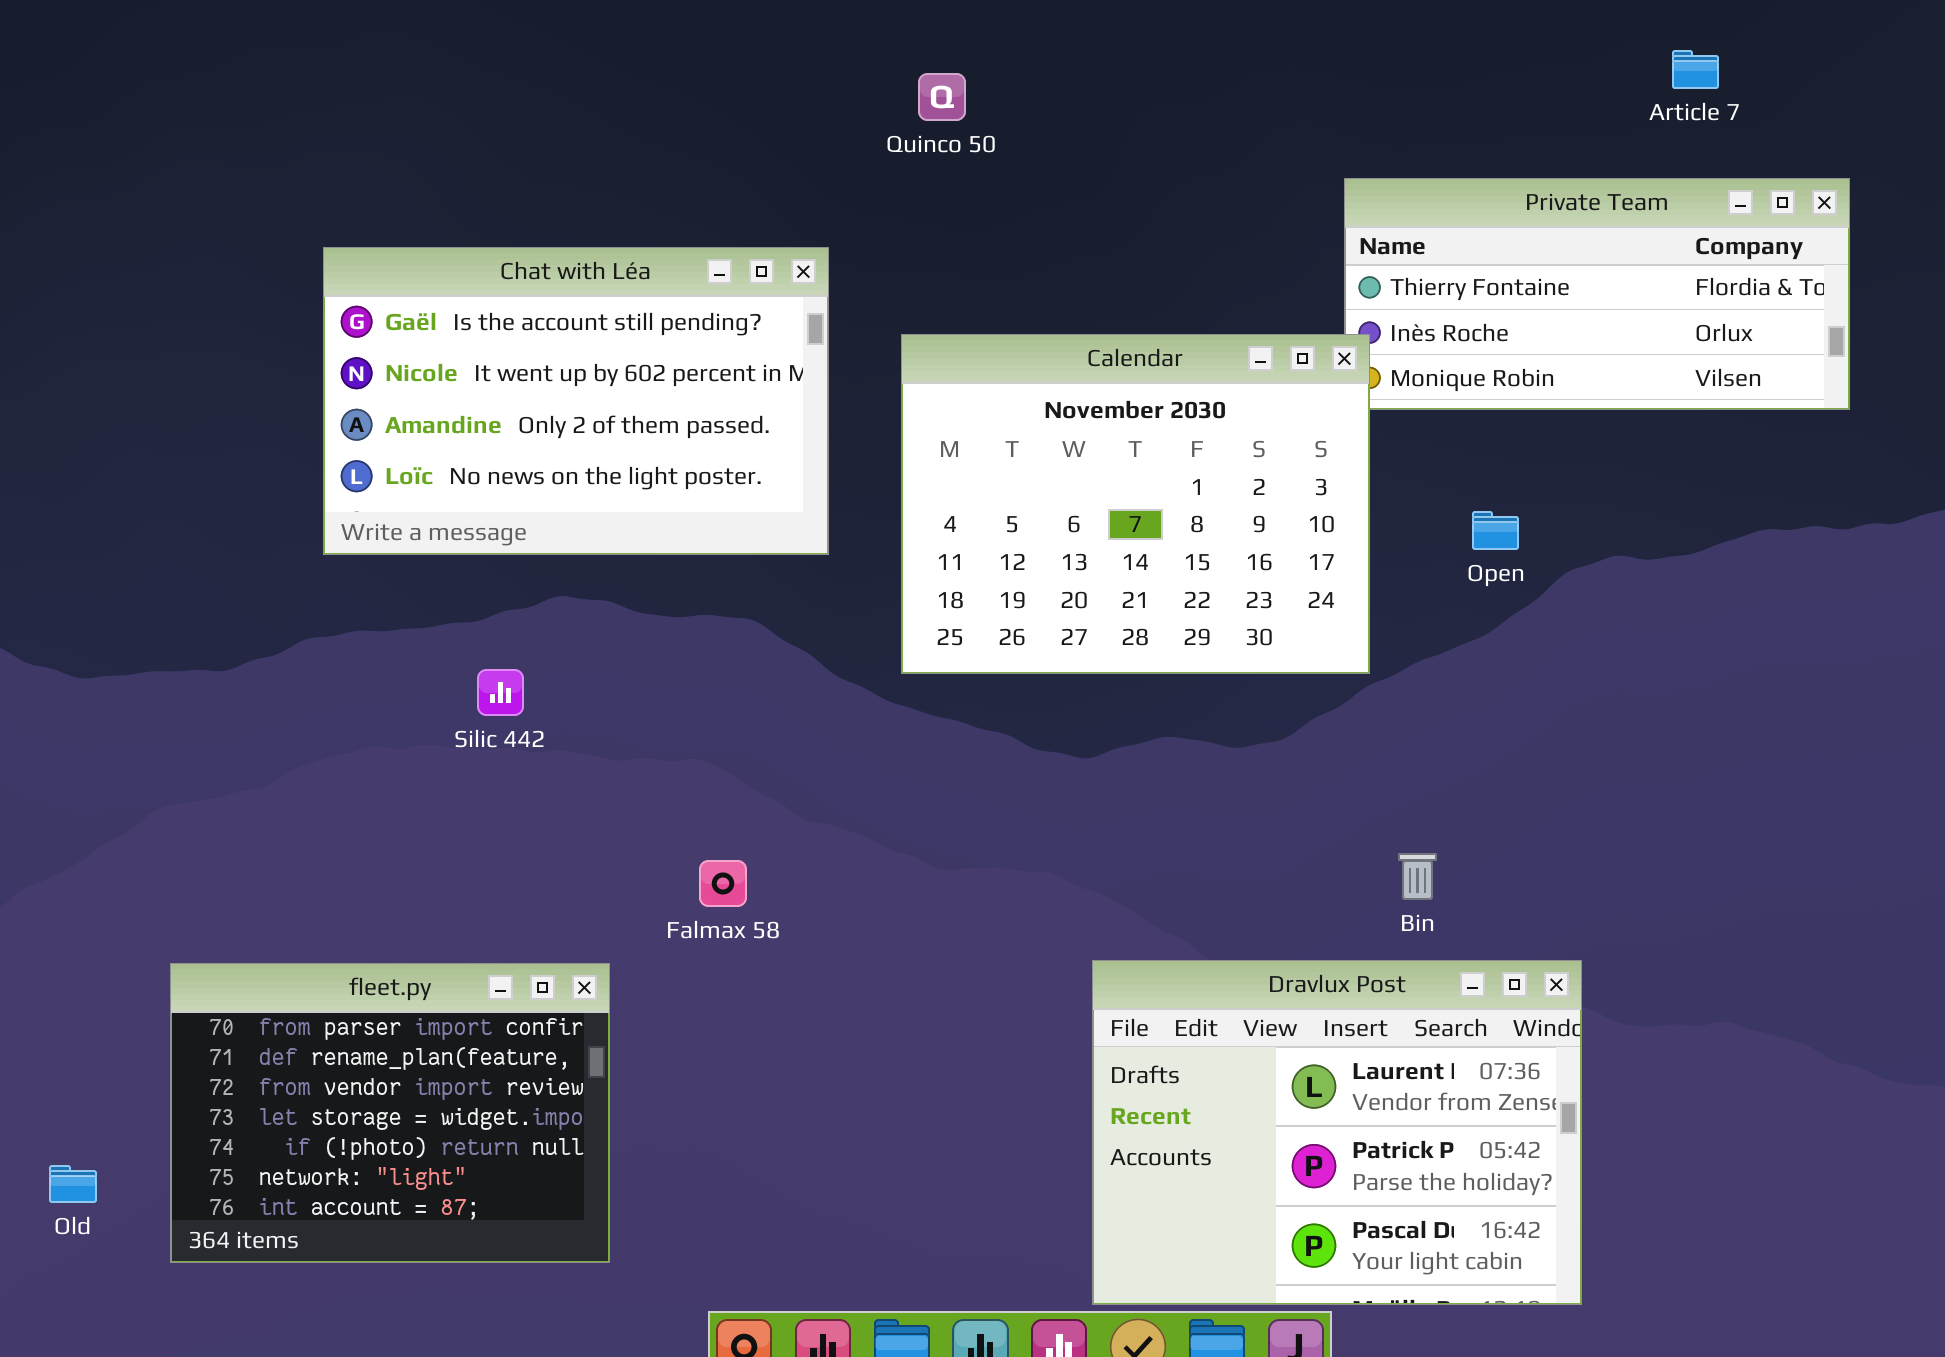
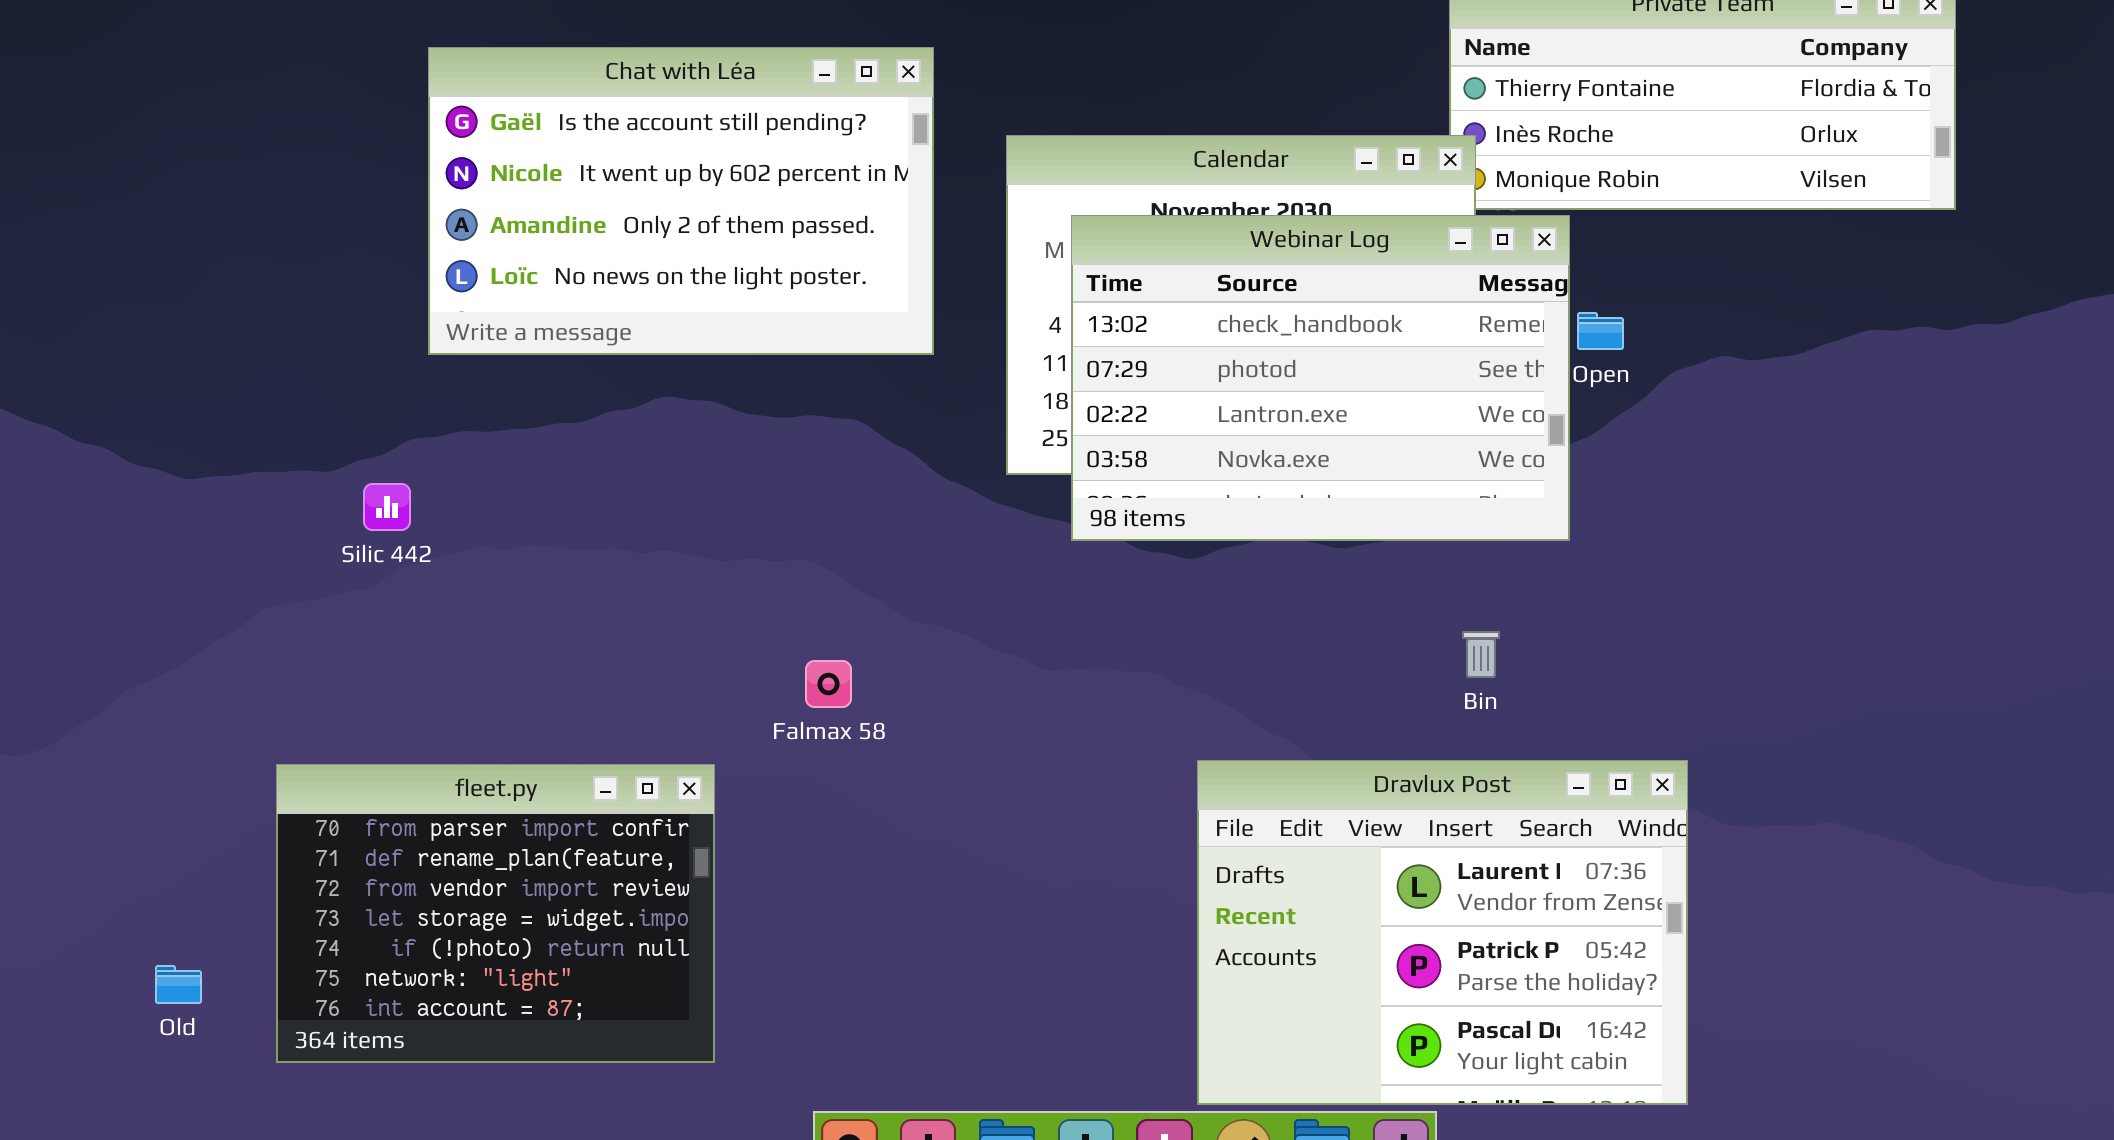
Webinar Log: none -> [1071,215,1570,541], opened
Silic 442: [477,669,524,716] -> [363,483,411,531], moved
Bin: [1398,853,1437,900] -> [1462,631,1500,678], moved

